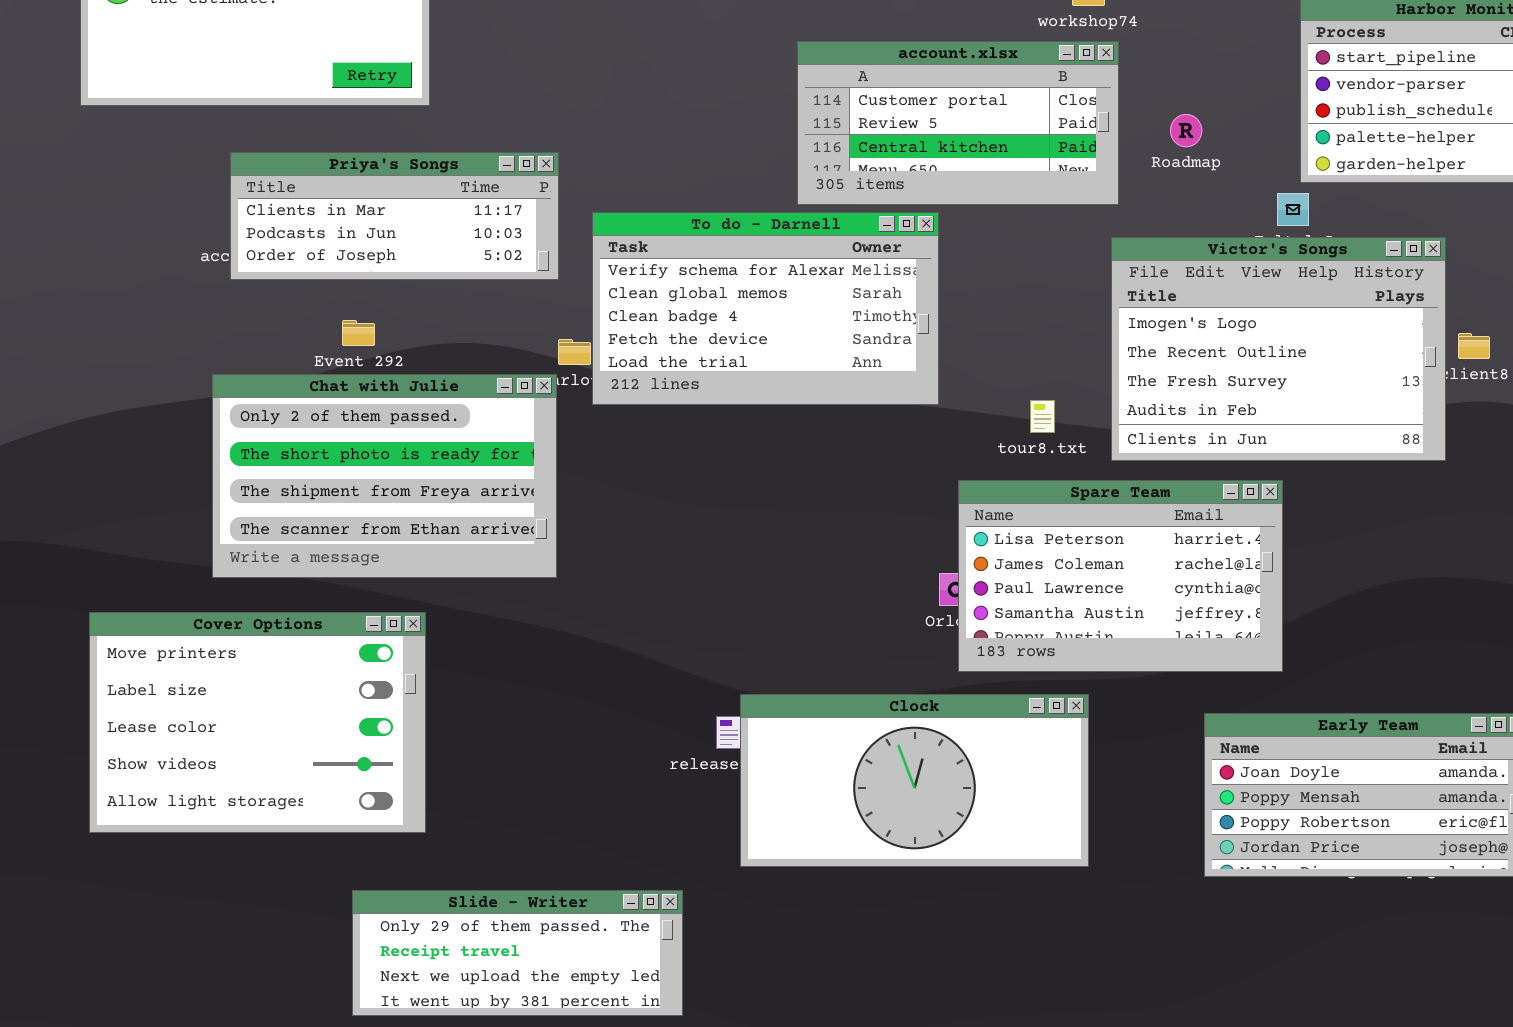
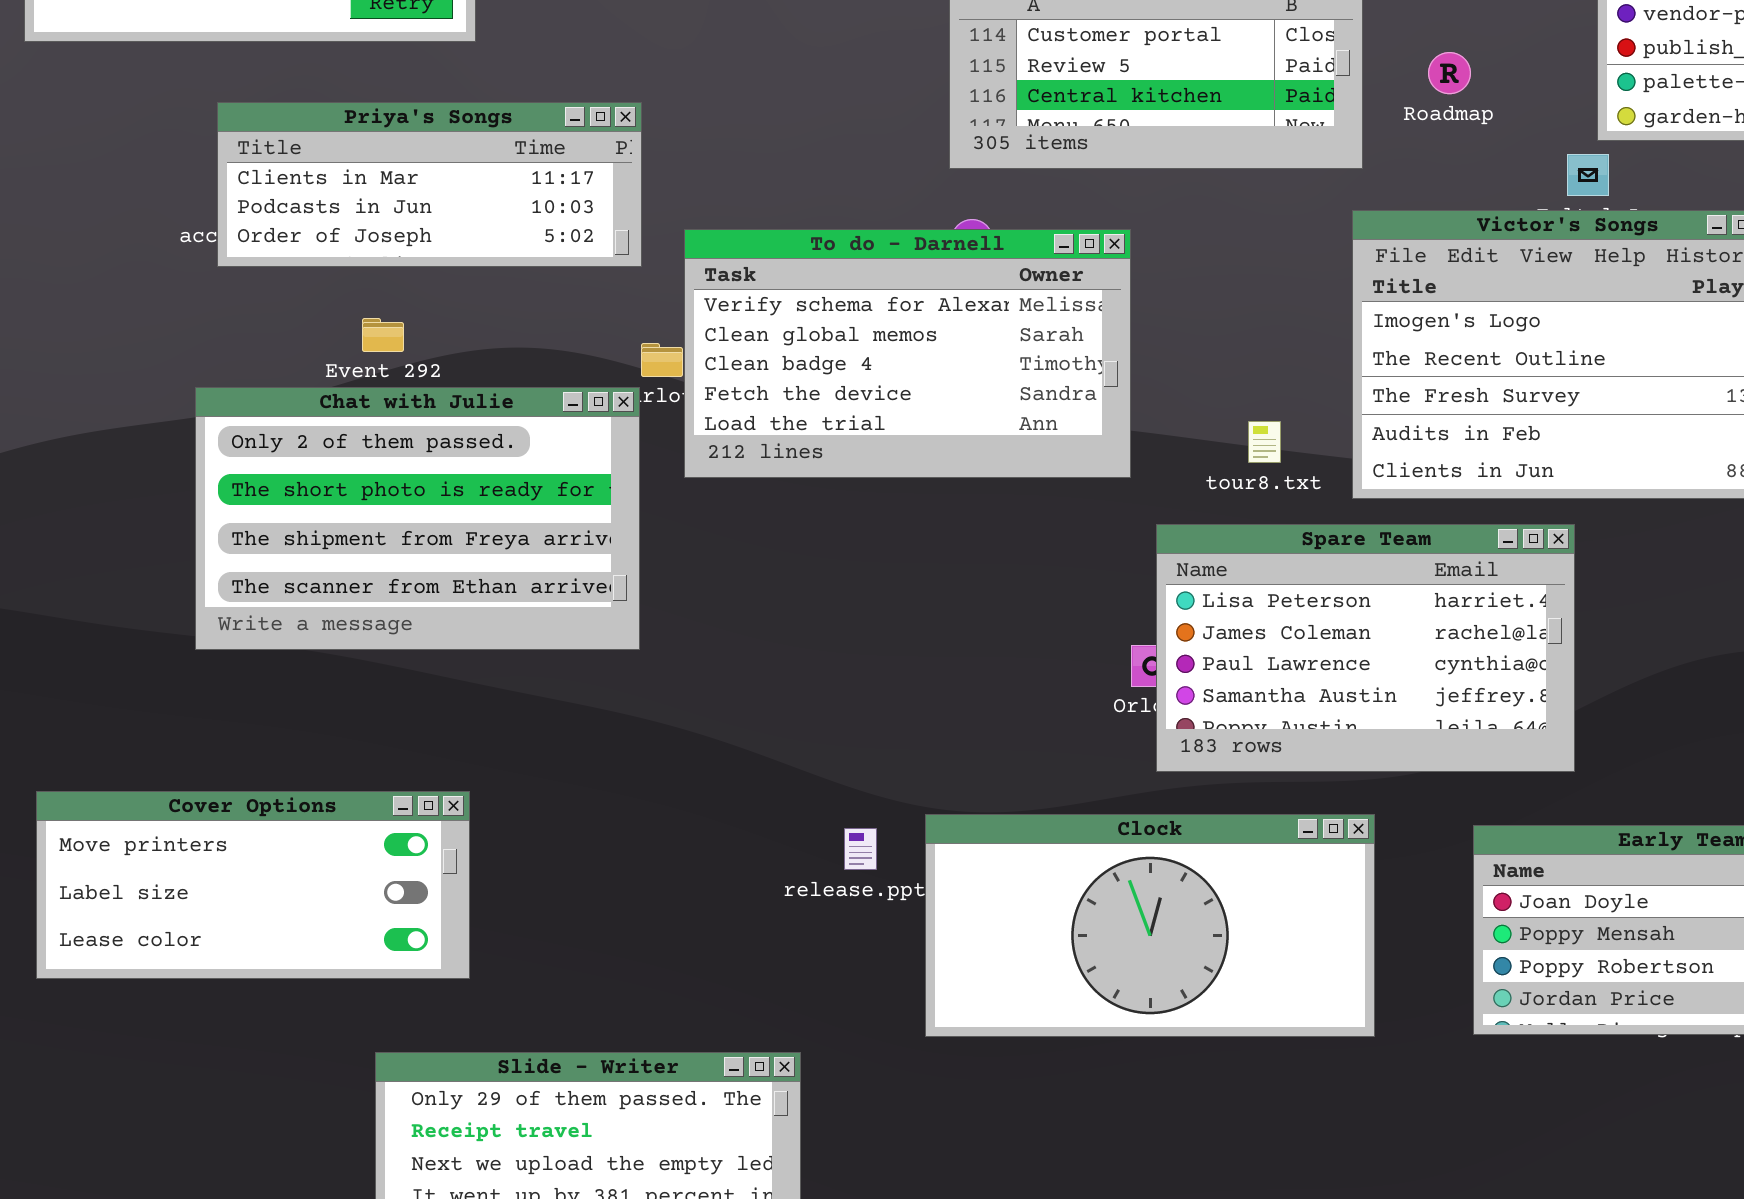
To do - Darnell: [592,212,939,405] -> [684,229,1131,478], moved
Cover Options: [89,612,426,833] -> [36,791,470,979], resized
Clock: [740,694,1089,867] -> [925,814,1375,1037], moved

